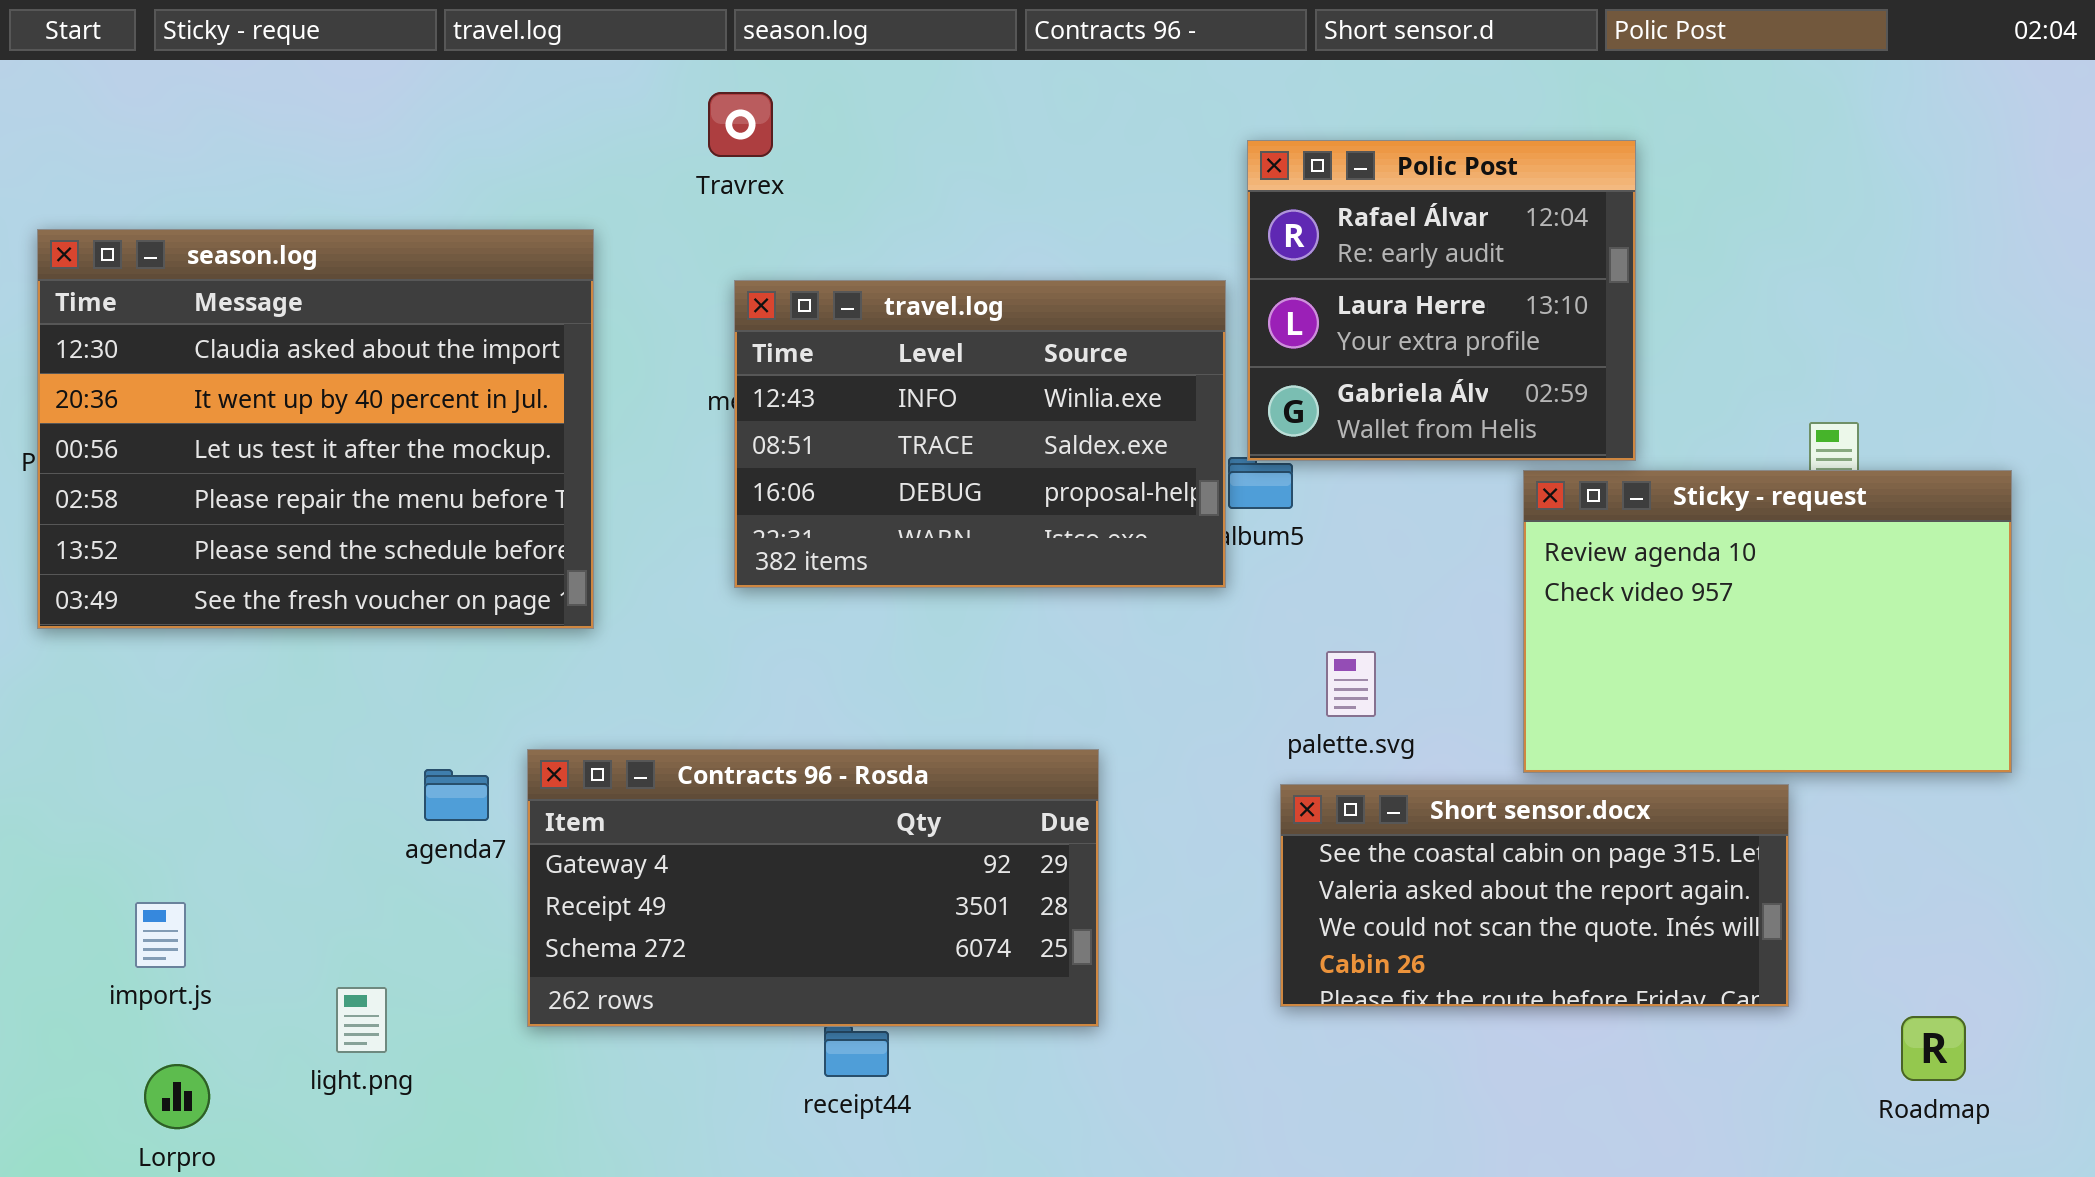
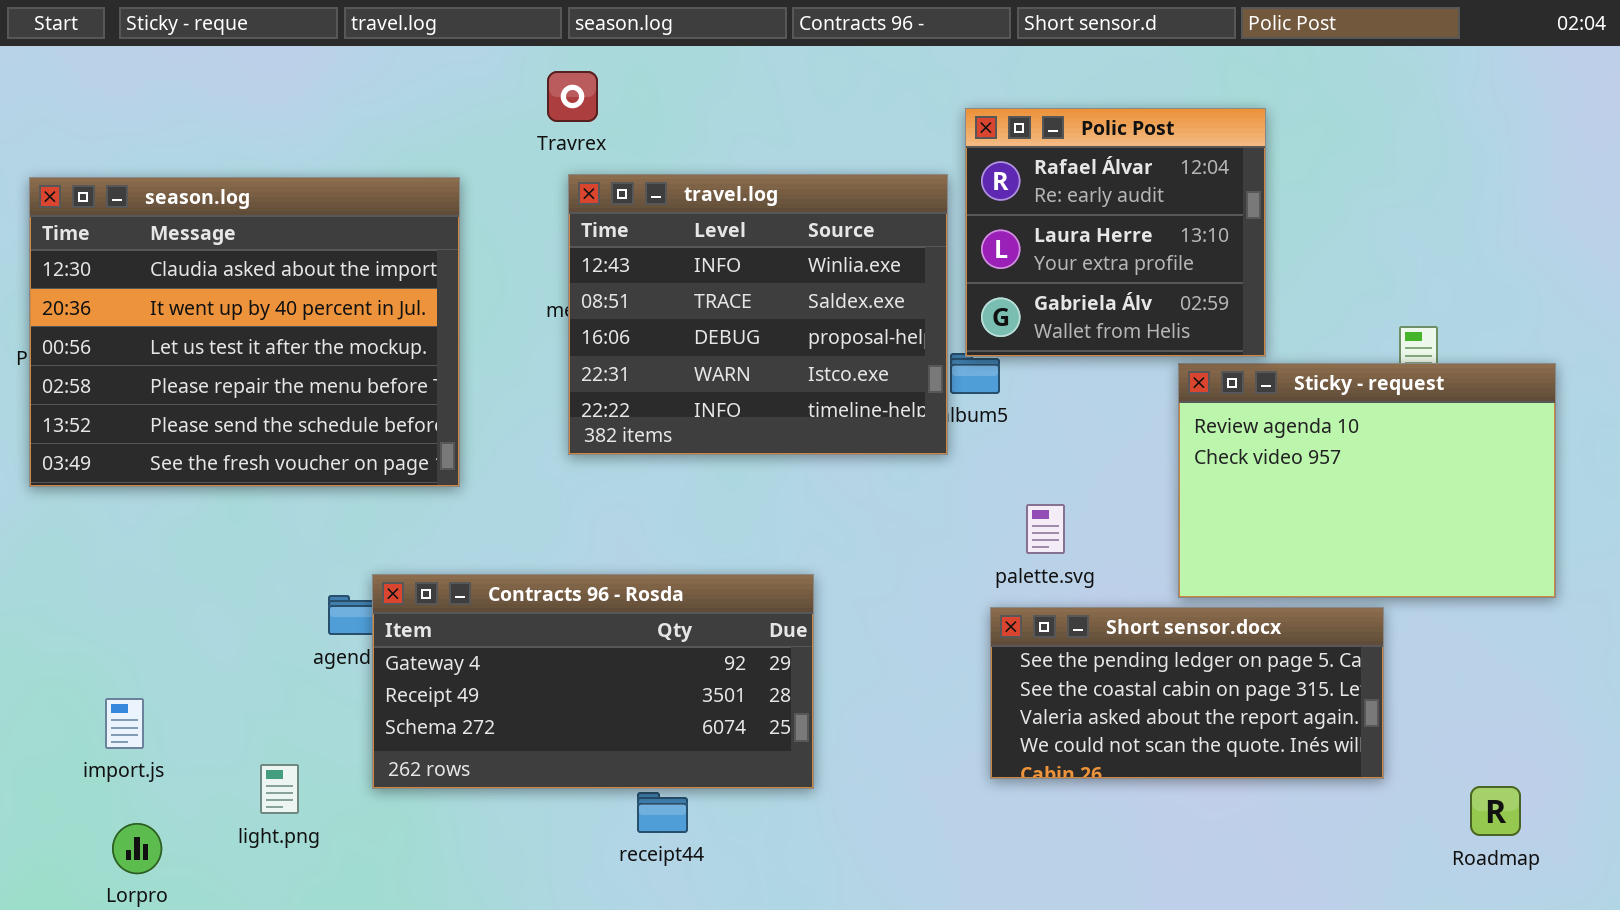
travel.log: [734,280,1226,588] -> [568,174,948,455], resized
Contracts 96 - Rosda: [527,749,1099,1027] -> [372,574,814,789], moved
Short sensor.docx: [1280,784,1789,1007] -> [990,607,1384,779], scrolled up 1 row

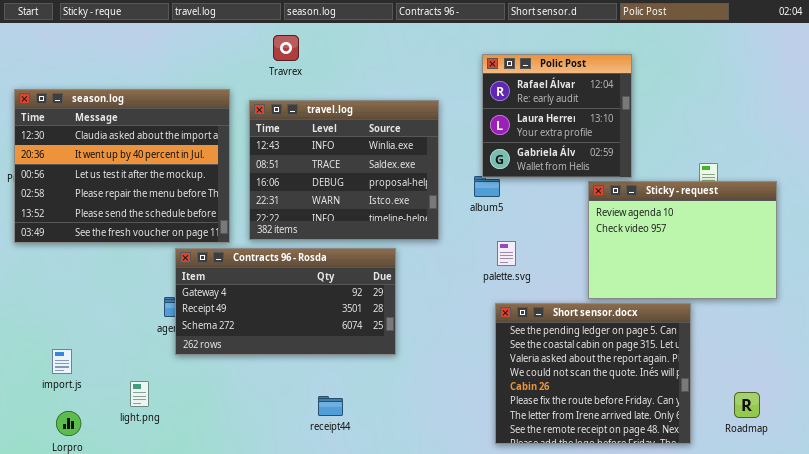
travel.log: [568,174,948,455] -> [249,100,439,240], moved
palette.svg: [1026,504,1065,554] -> [497,241,516,266], moved
Contracts 96 - Rosda: [372,574,814,789] -> [175,248,396,355], moved
Short sensor.docx: [990,607,1384,779] -> [495,303,691,444], resized

